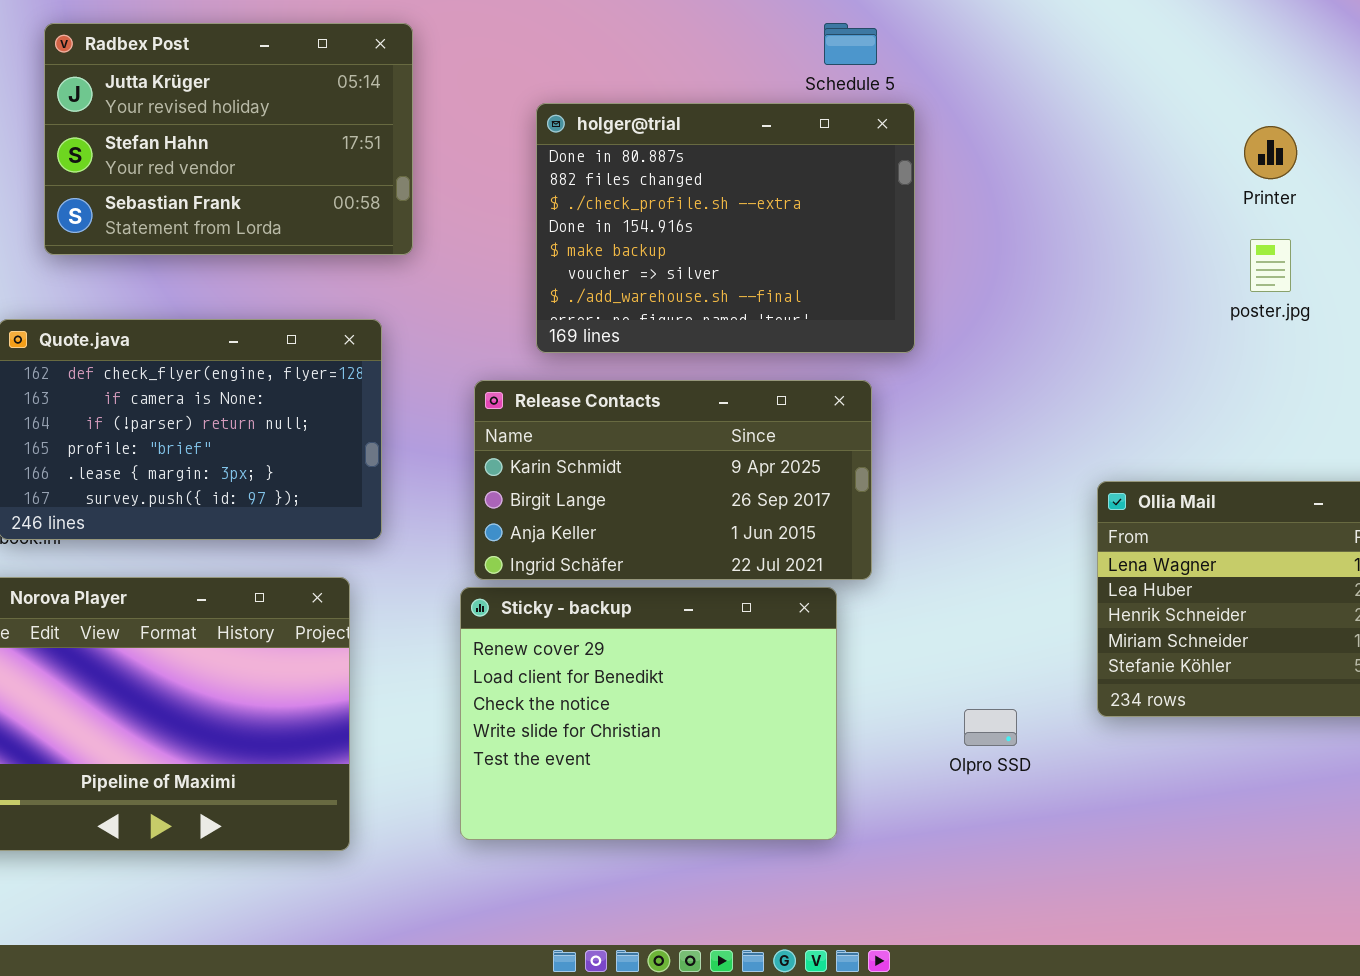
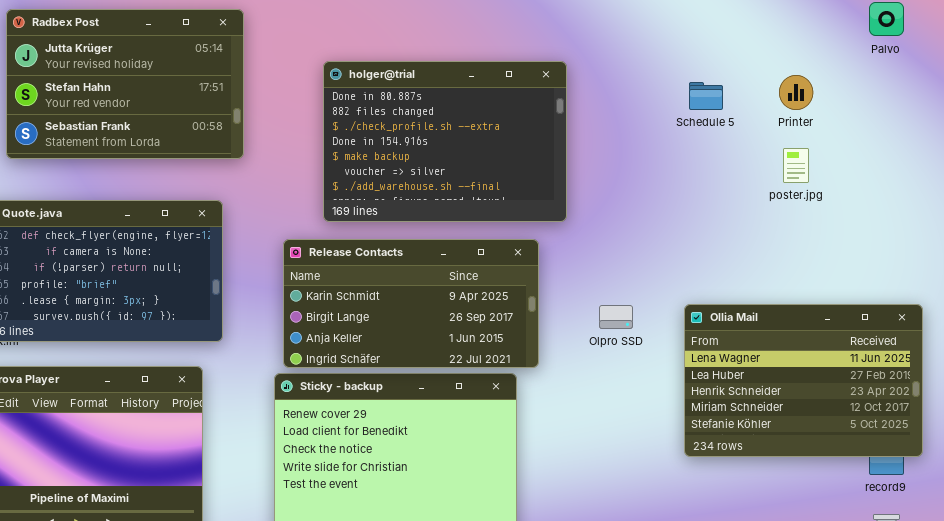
Schedule 5: [824,23,877,65] -> [689,82,723,110], moved
Olpro SSD: [964,709,1017,746] -> [599,305,633,329], moved

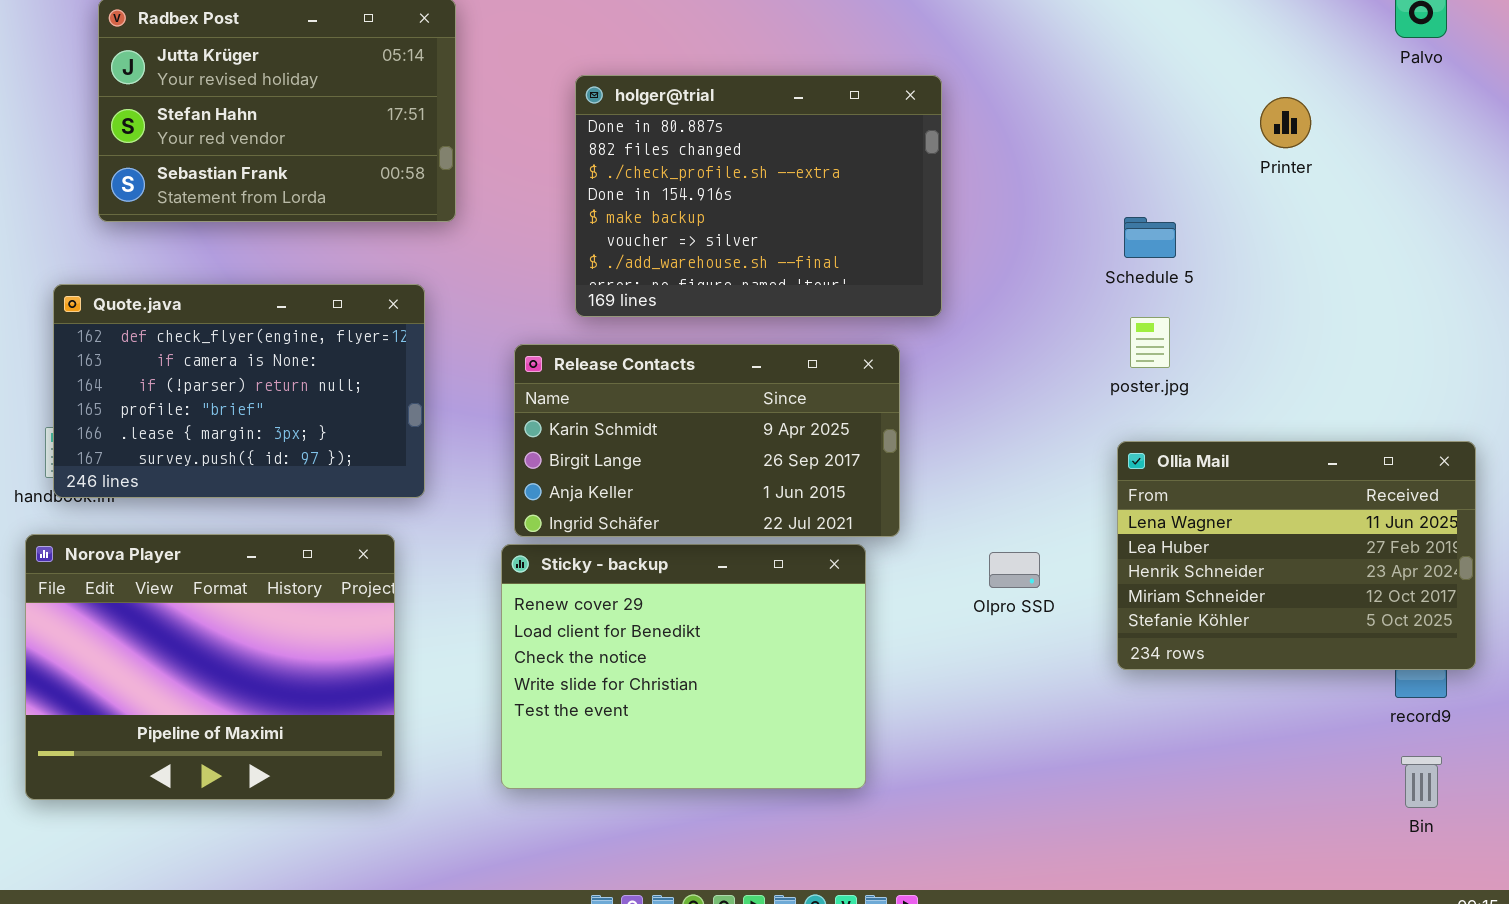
Schedule 5: [689,82,723,110] -> [1124,217,1176,258], moved
poster.jpg: [783,148,809,183] -> [1130,317,1170,368], moved
Olpro SSD: [599,305,633,329] -> [989,552,1040,588], moved

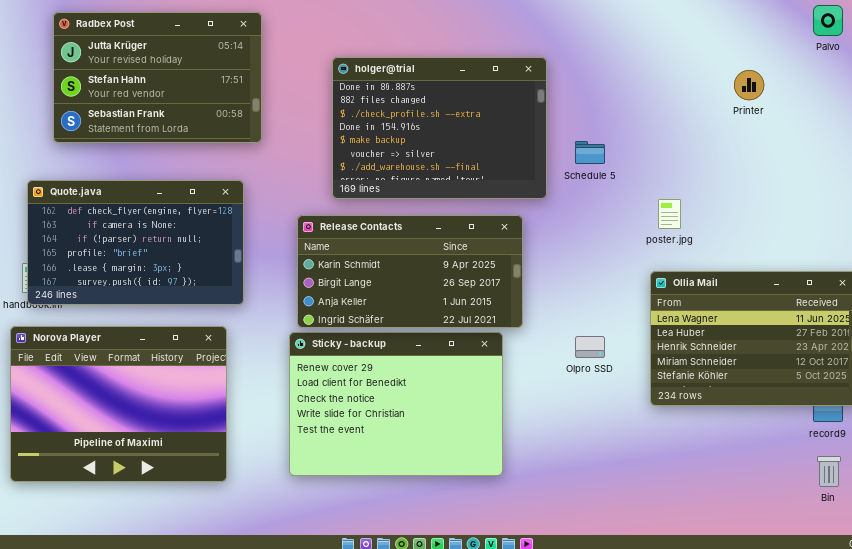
Schedule 5: [1124,217,1176,258] -> [575,141,605,164], moved

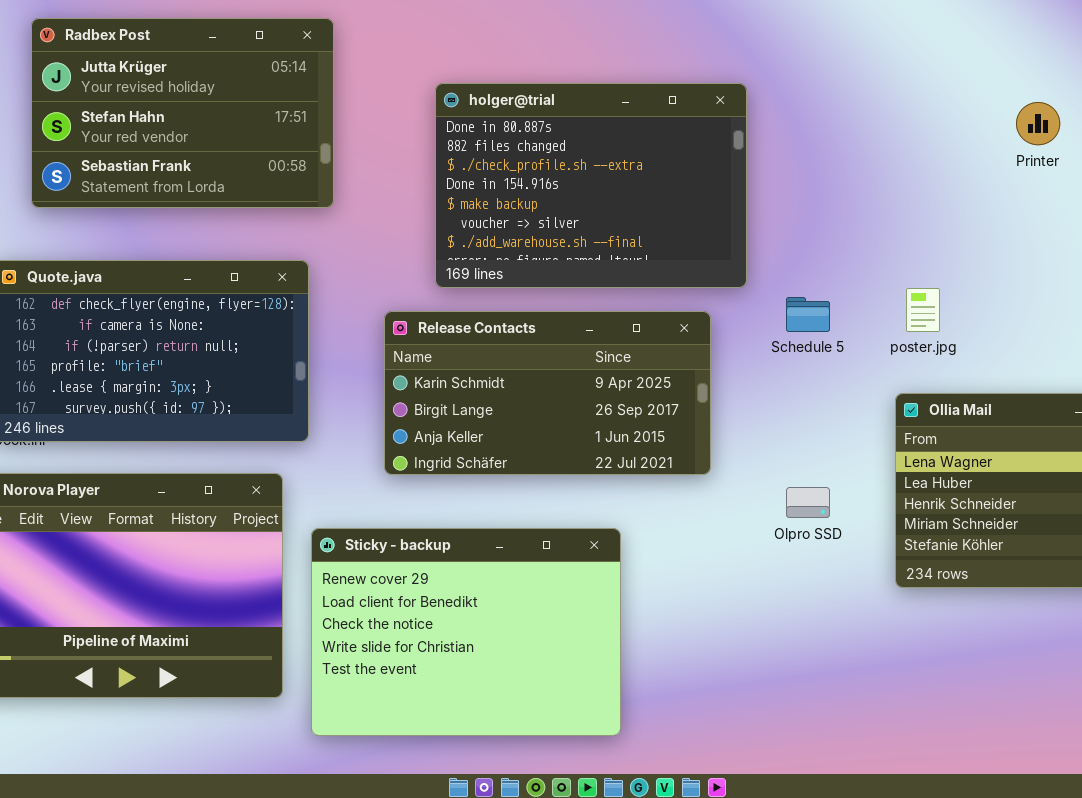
Schedule 5: [575,141,605,164] -> [786,297,830,332], moved
Sticky - backup: [289,332,503,476] -> [311,528,621,736], moved

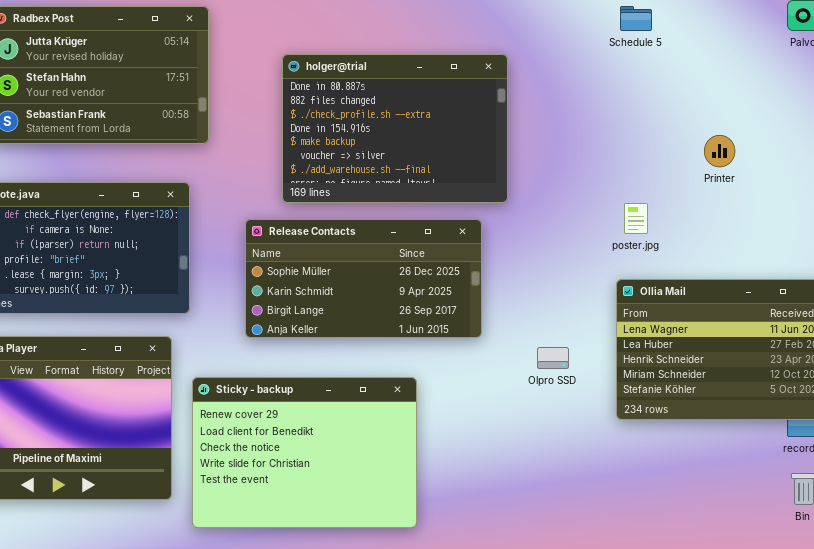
Printer: [1016,102,1060,145] -> [704,135,735,167], moved
Schedule 5: [786,297,830,332] -> [620,6,652,31], moved
Release Contacts: [384,311,711,475] -> [245,219,482,338], scrolled up 1 row

